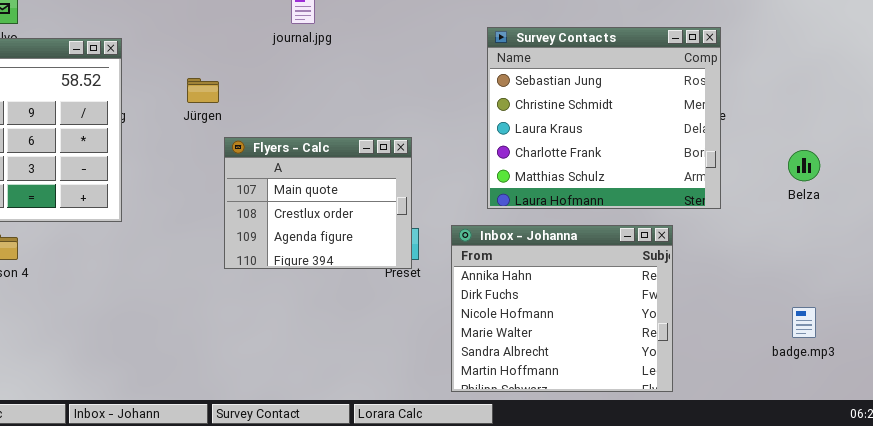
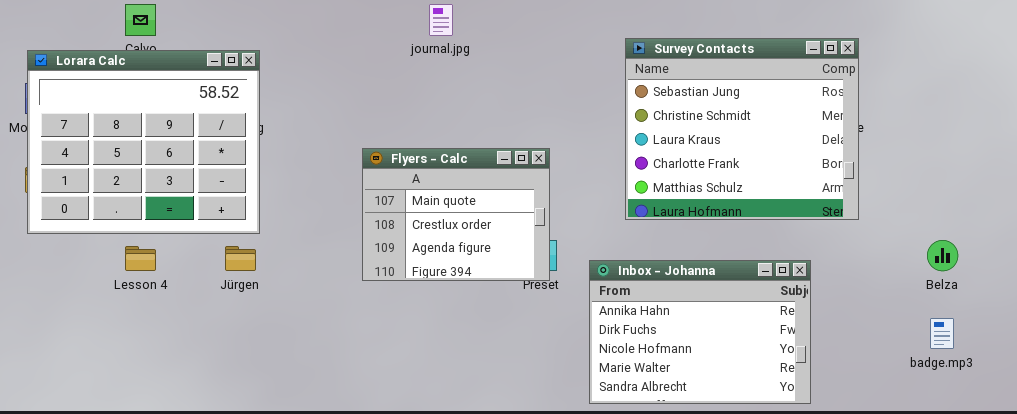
Jürgen: [187,78,219,103] -> [225,246,256,271], moved
Belza: [788,150,820,181] -> [927,240,958,271], moved
Inbox - Johanna: [451,225,673,392] -> [589,260,811,404], resized

